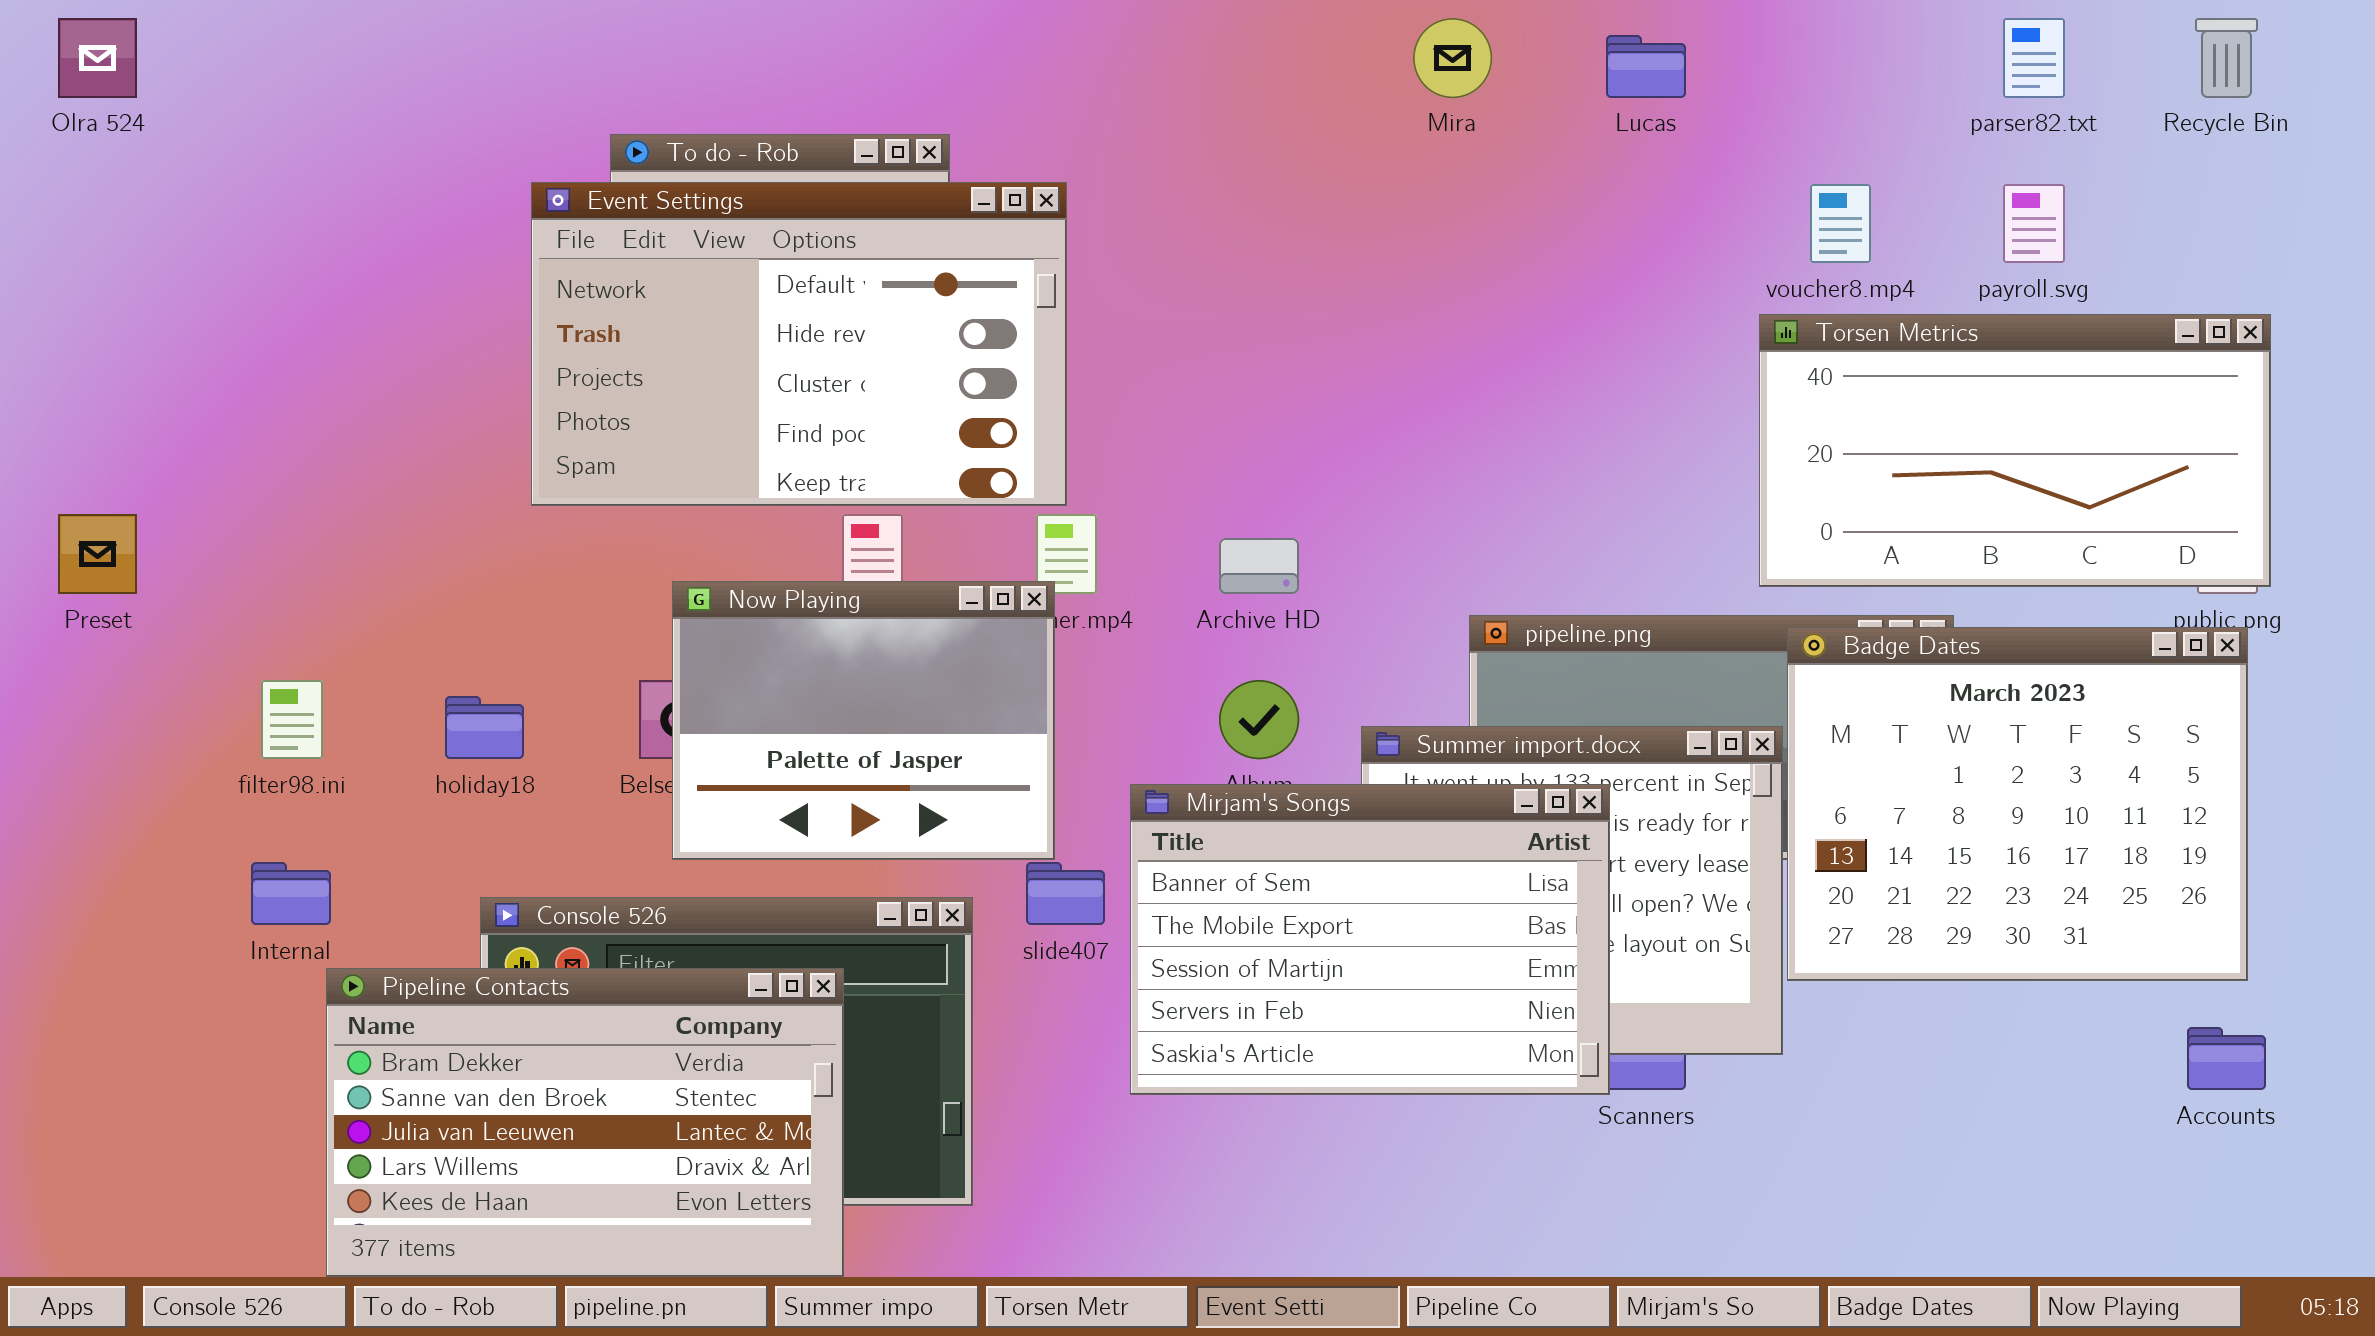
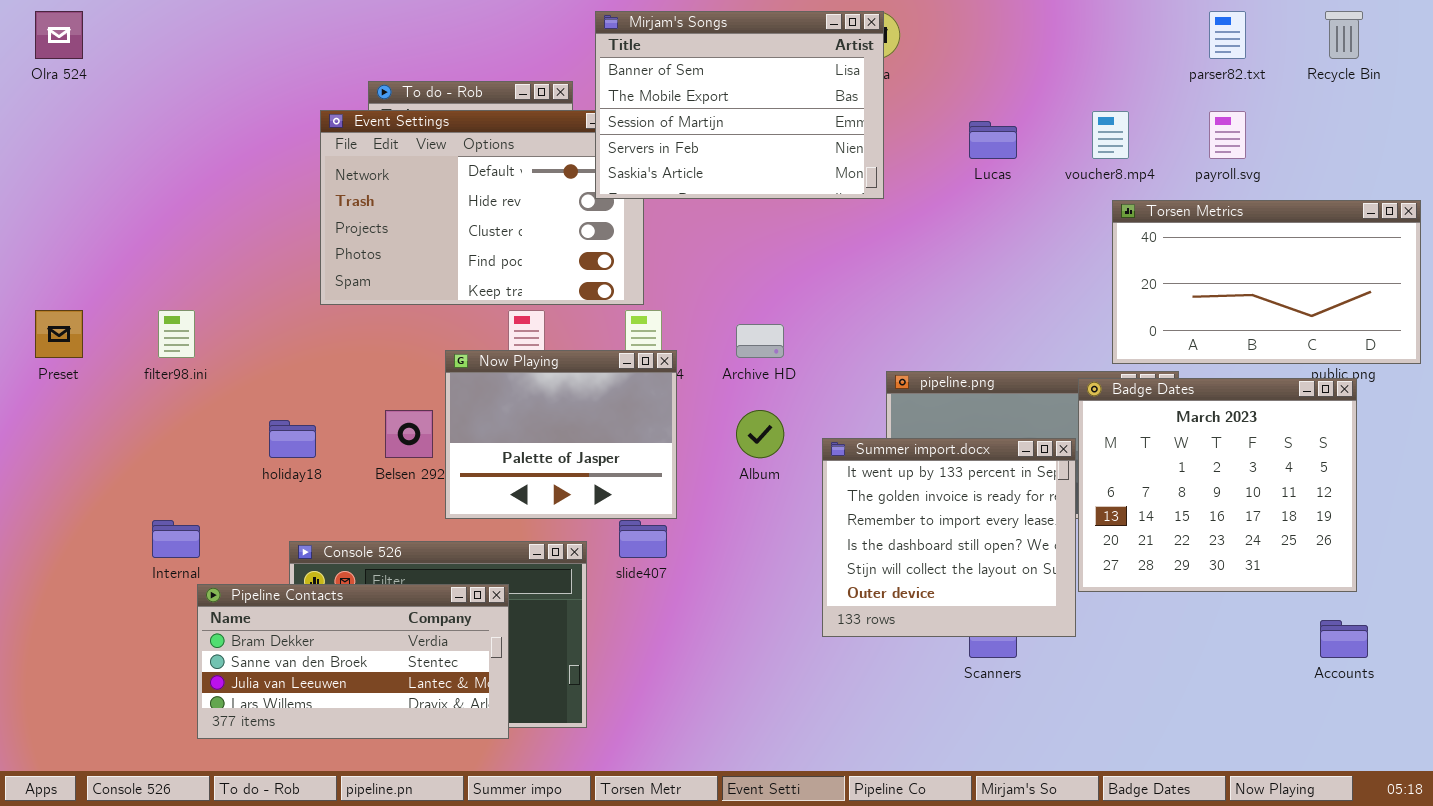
Lucas: [1606,35,1686,98] -> [969,121,1017,159], moved
Torsen Metrics: [1759,314,2271,587] -> [1112,200,1421,364], moved
Now Playing: [672,581,1055,860] -> [445,350,677,519], moved
filter98.ini: [261,680,323,759] -> [158,310,195,358], moved
Mirjam's Songs: [1130,784,1610,1095] -> [595,11,884,199], moved
Pipeline Contacts: [326,968,844,1277] -> [197,584,509,739], resized

